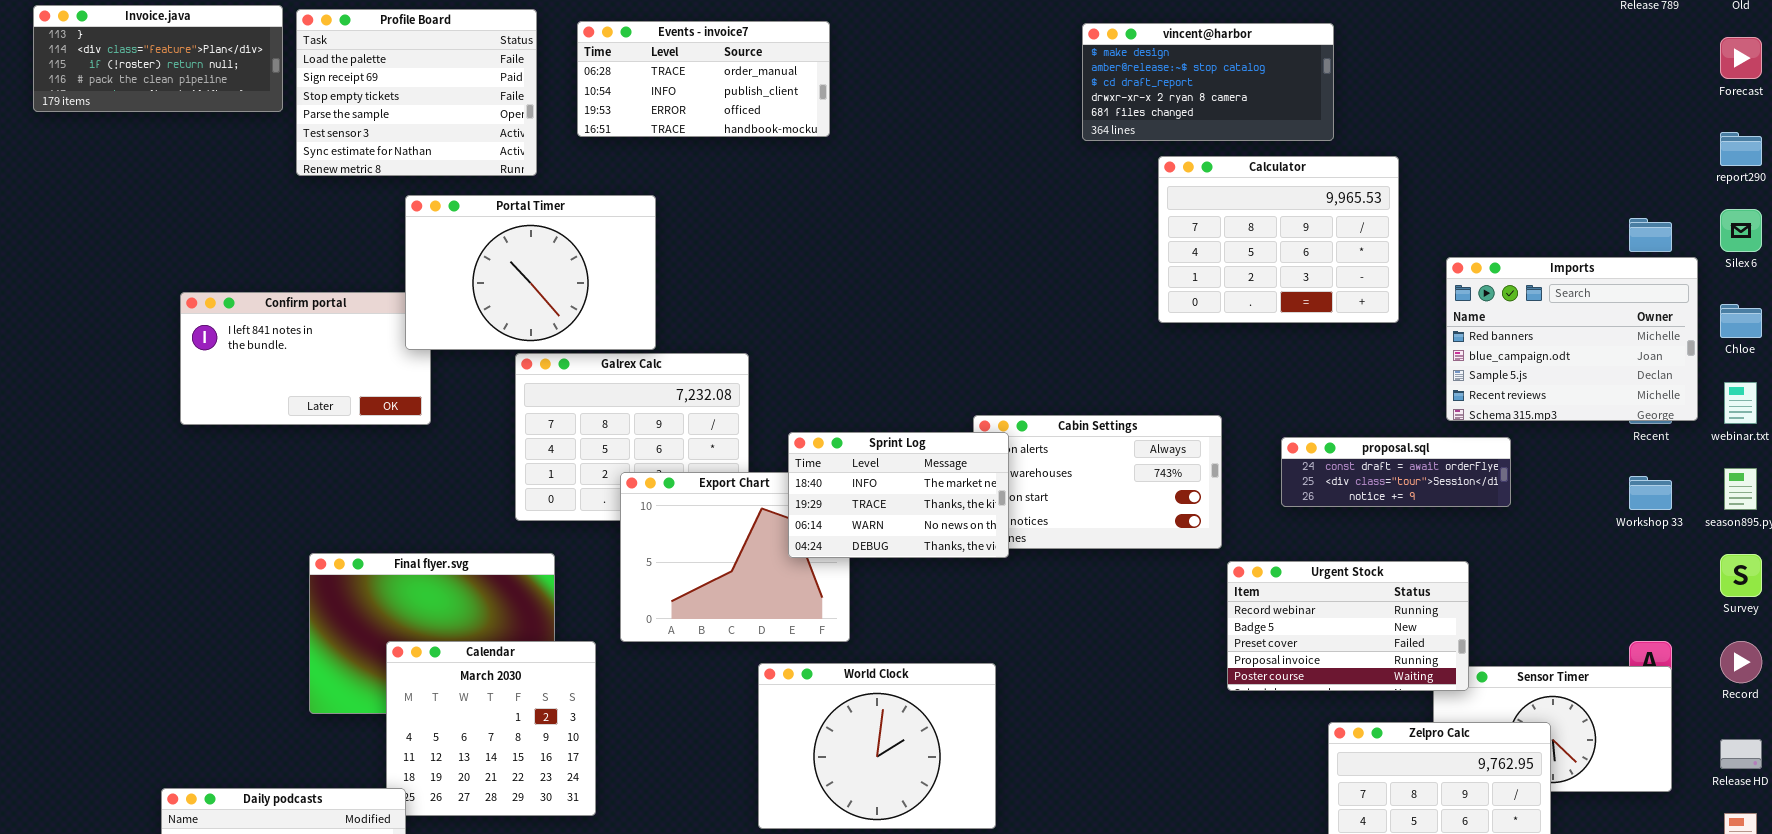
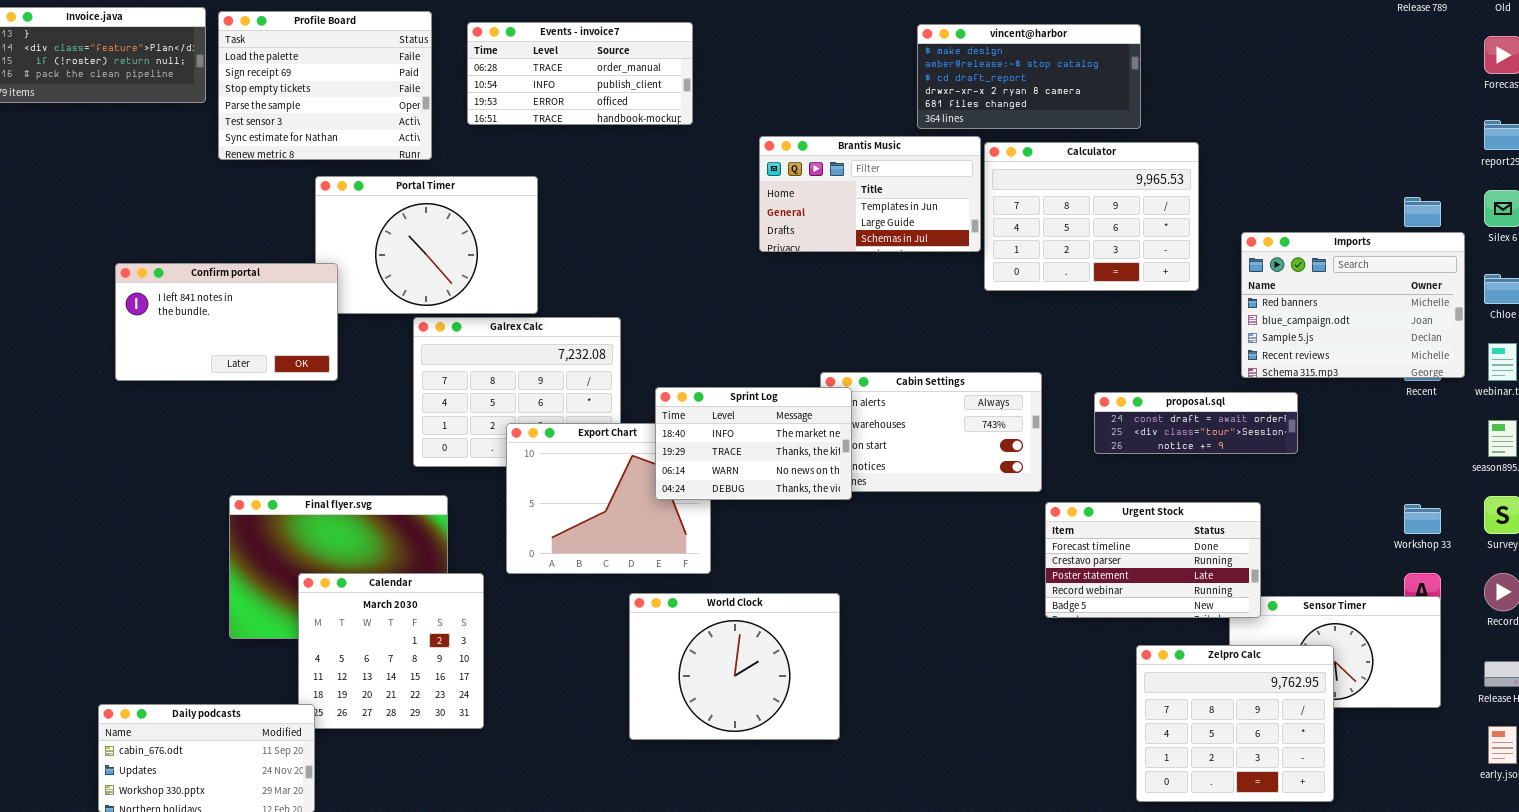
Brantis Music: none -> [759,136,981,252], opened
Confirm portal: [180,292,431,425] -> [115,263,338,381], raised
Workshop 33: [1629,476,1672,510] -> [1404,504,1441,534], moved
Urgent Stock: [1227,561,1469,691] -> [1045,502,1261,618], scrolled up 3 rows

